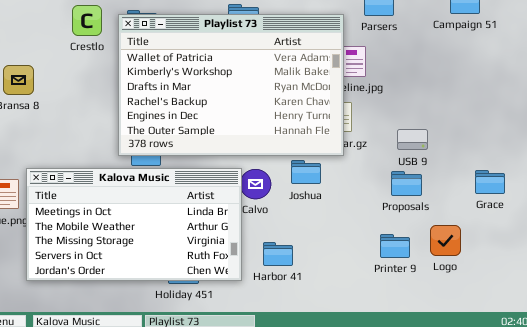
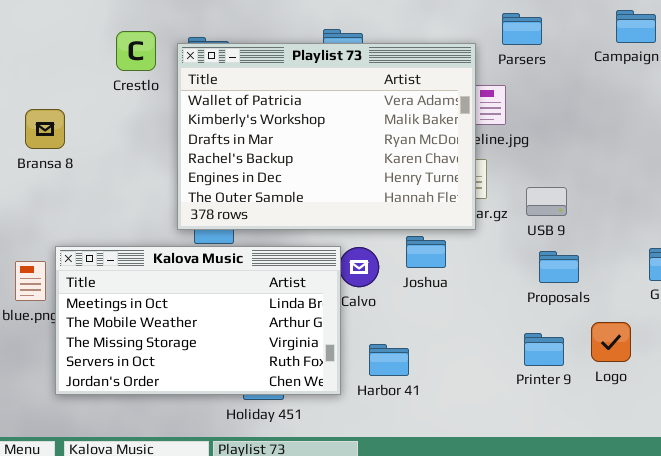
USB 9: [397,129,428,150] -> [526,187,567,216], moved

